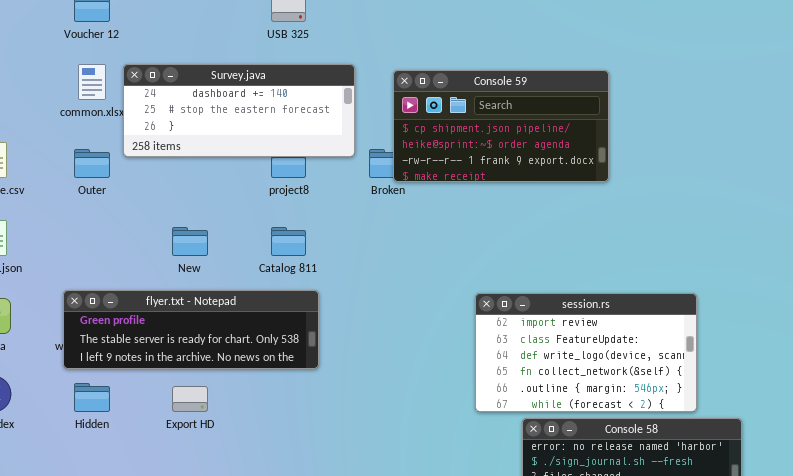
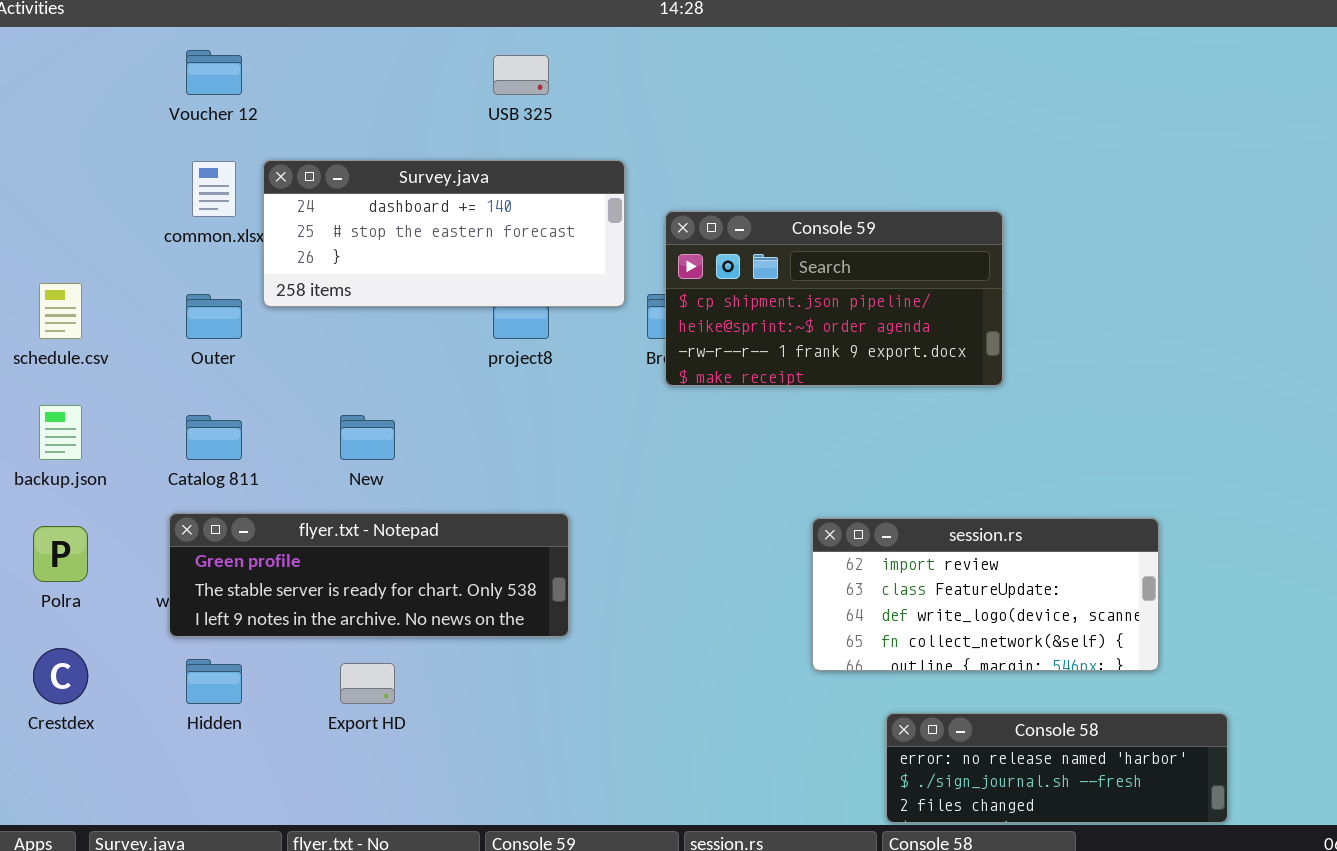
Console 59: [393,70,609,182] -> [665,211,1003,386], moved
Catalog 811: [271,227,306,256] -> [186,415,242,460], moved
session.rs: [475,293,697,412] -> [812,518,1159,671], resized

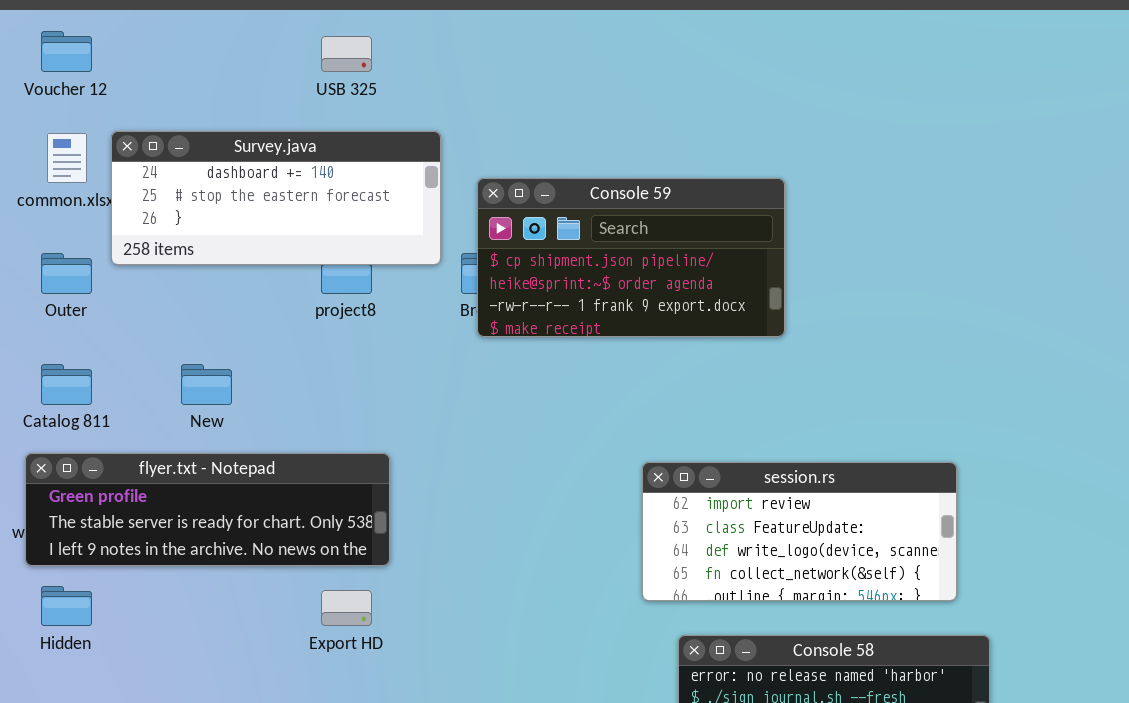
session.rs: [812,518,1159,671] -> [642,462,957,601], moved
Export HD: [340,663,395,704] -> [321,590,372,626], moved

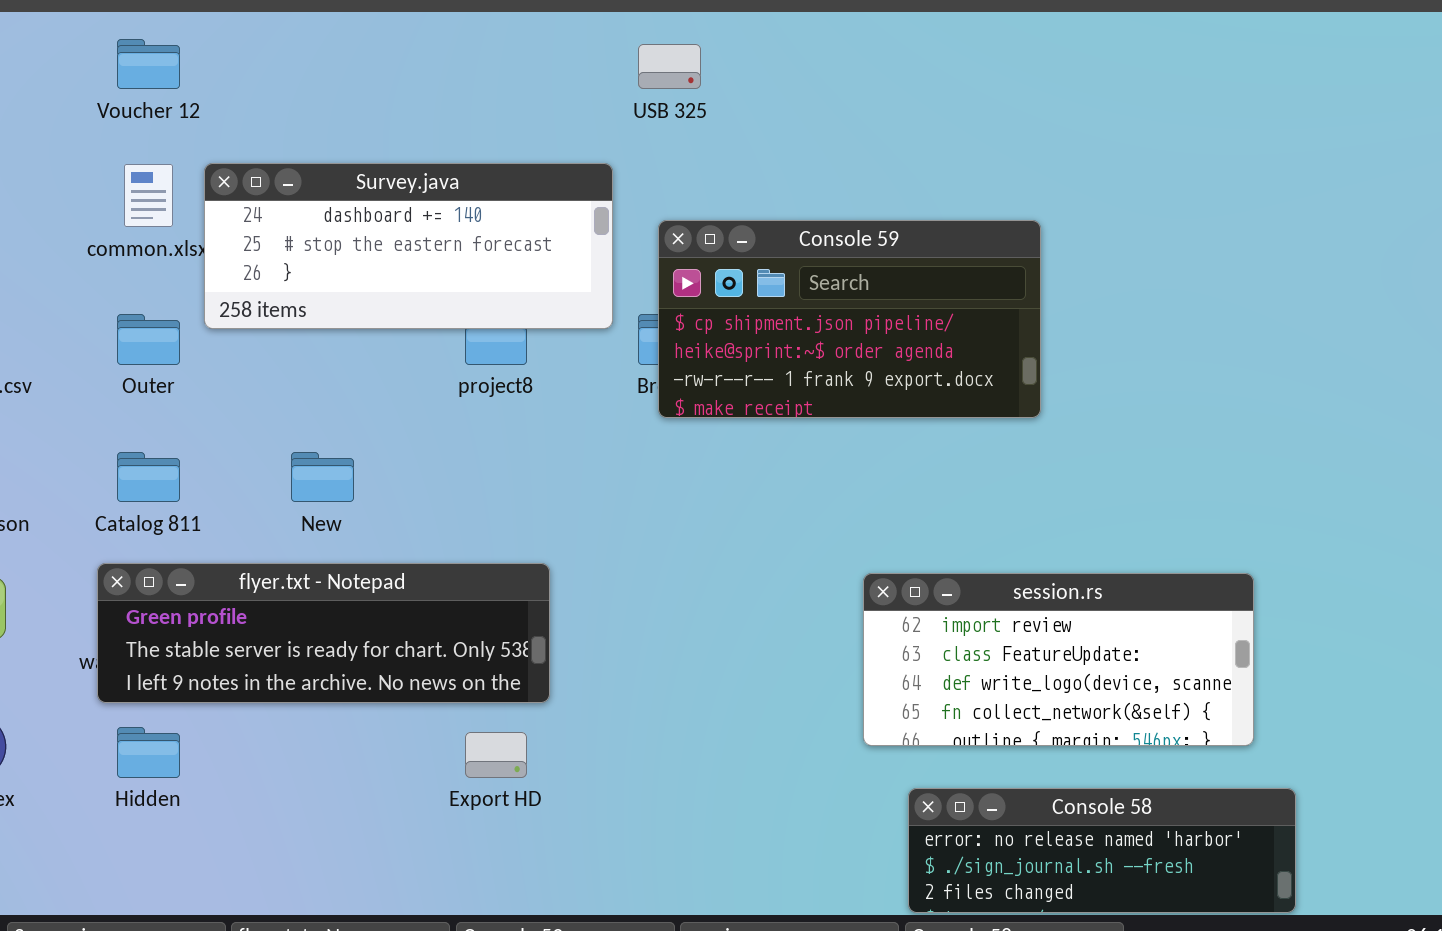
USB 325: [321,36,372,72] -> [638,44,701,89], moved

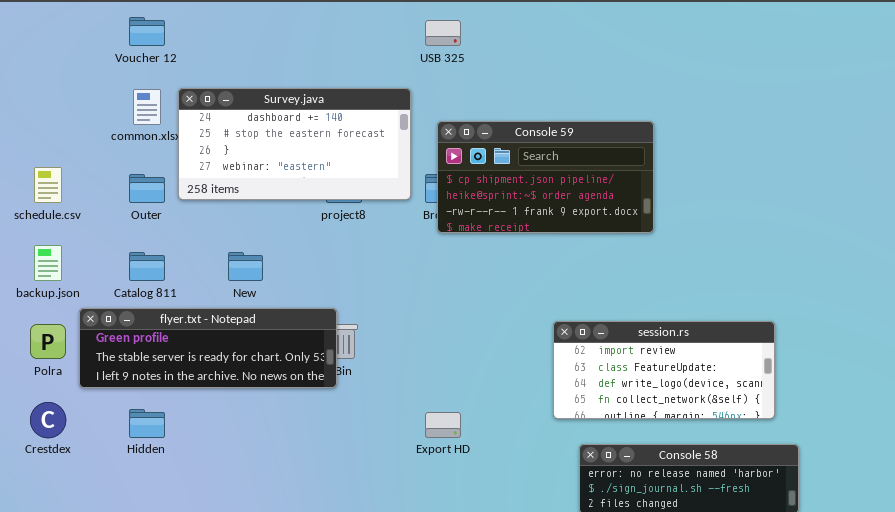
Survey.java: [204,163,613,329] -> [178,88,411,200], resized
flyer.txt - Notepad: [97,563,550,703] -> [79,308,337,388], moved
Export HD: [465,732,527,778] -> [425,412,461,438], moved

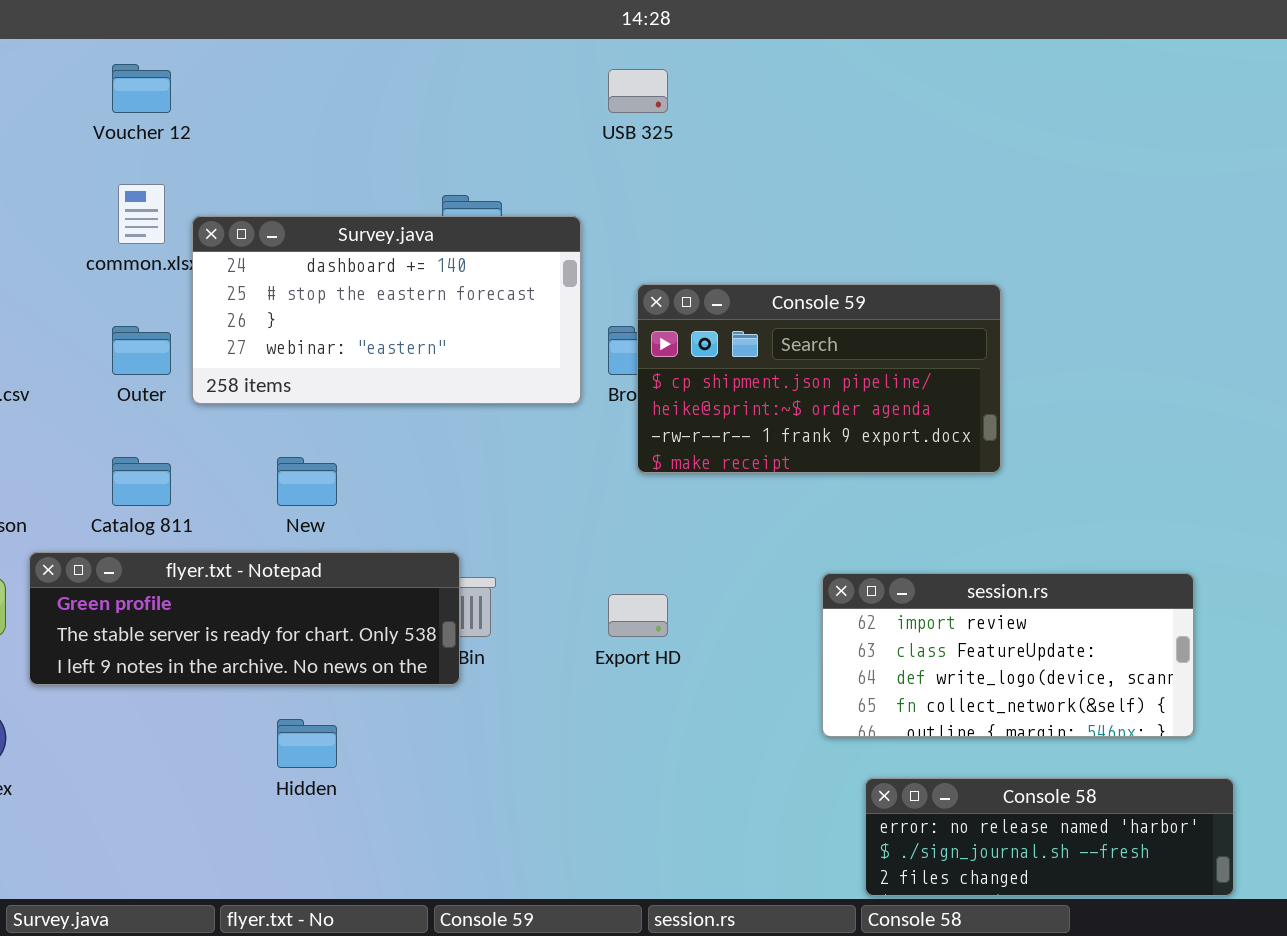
Survey.java: [178,88,411,200] -> [192,216,581,404], moved
Console 59: [437,121,654,233] -> [637,284,1001,473], moved
Hidden: [129,409,165,438] -> [277,719,337,768], moved
Export HD: [425,412,461,438] -> [608,594,668,637], moved

